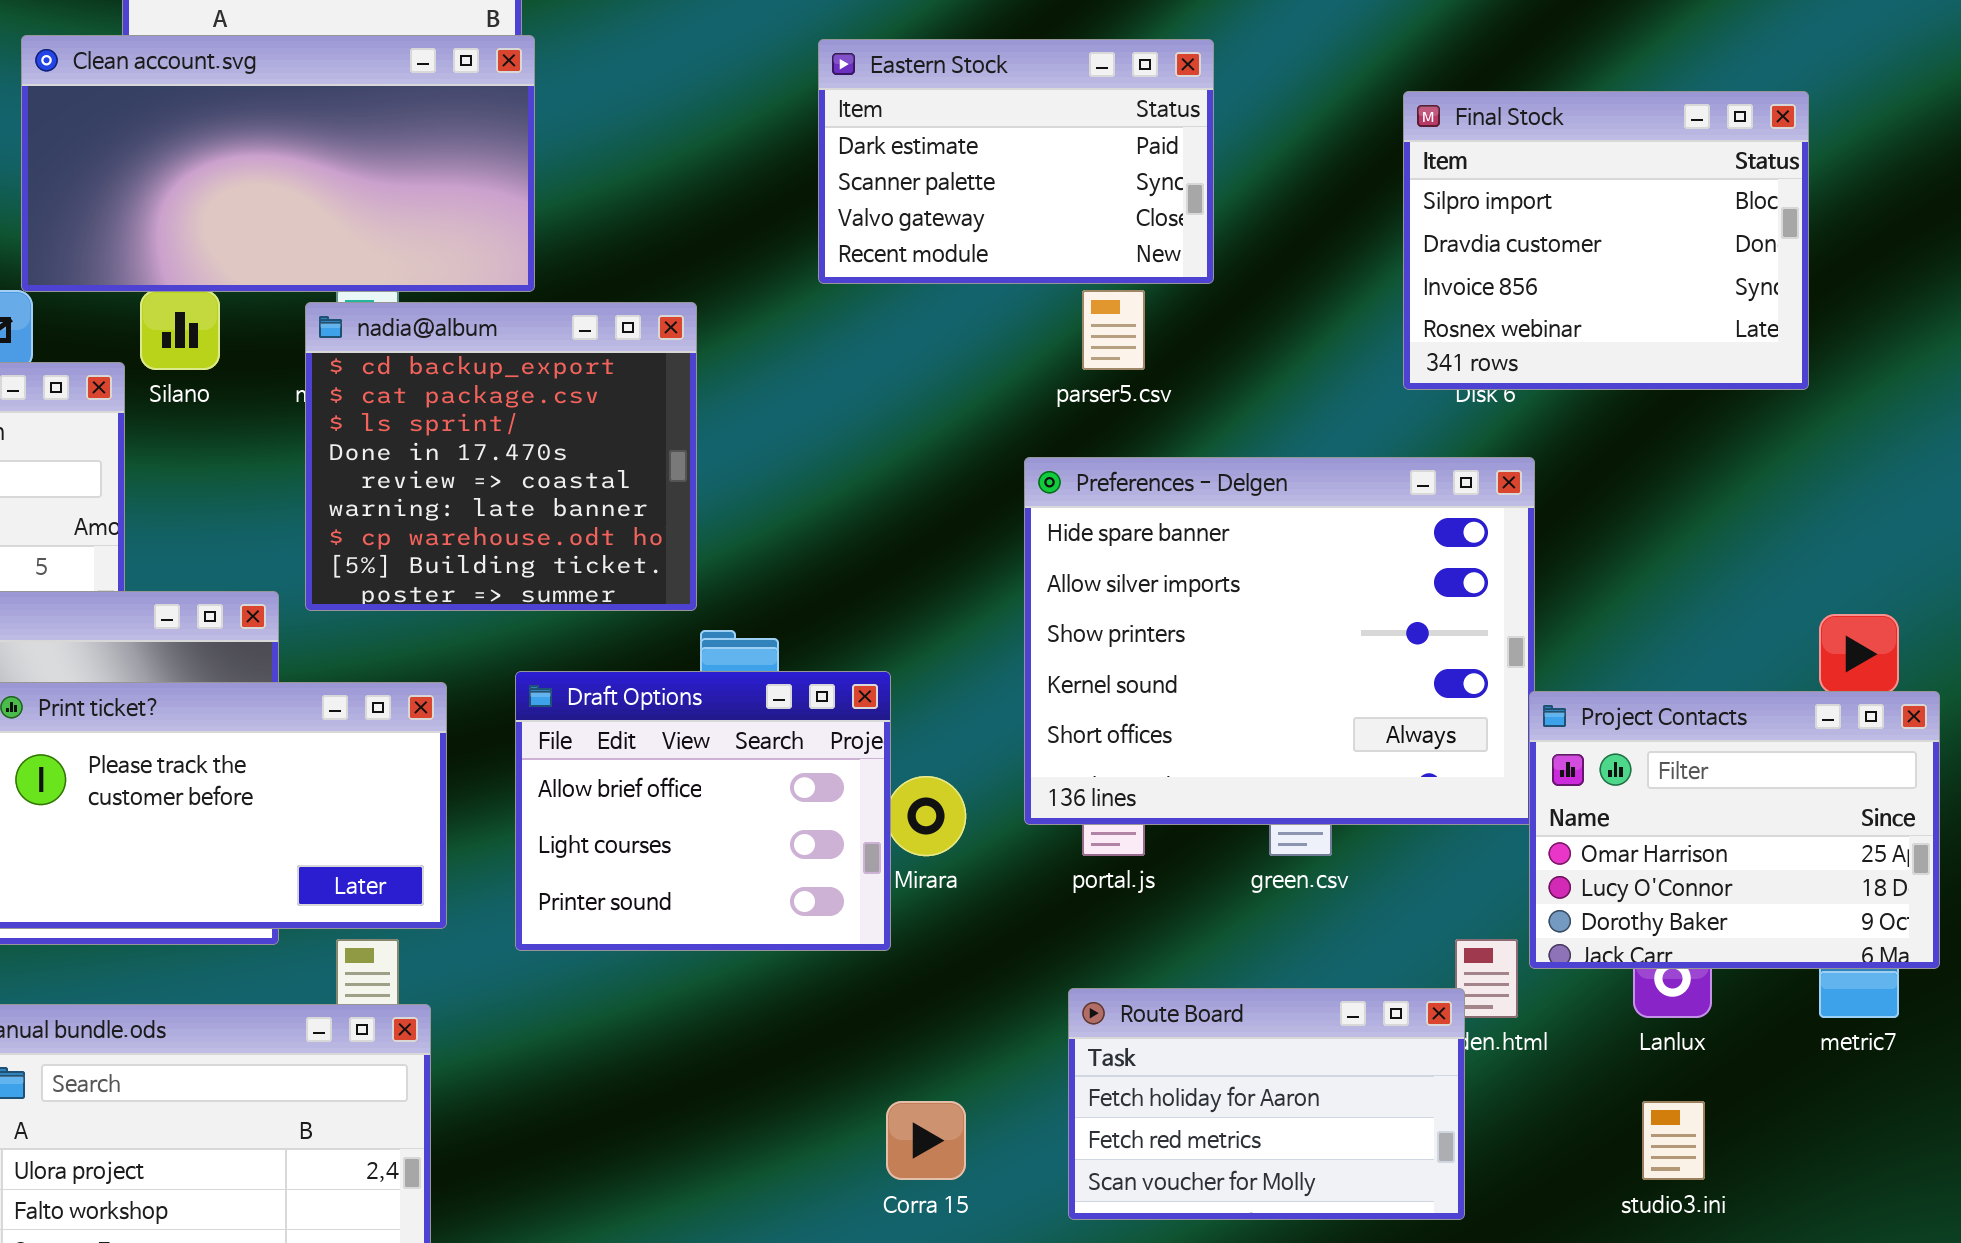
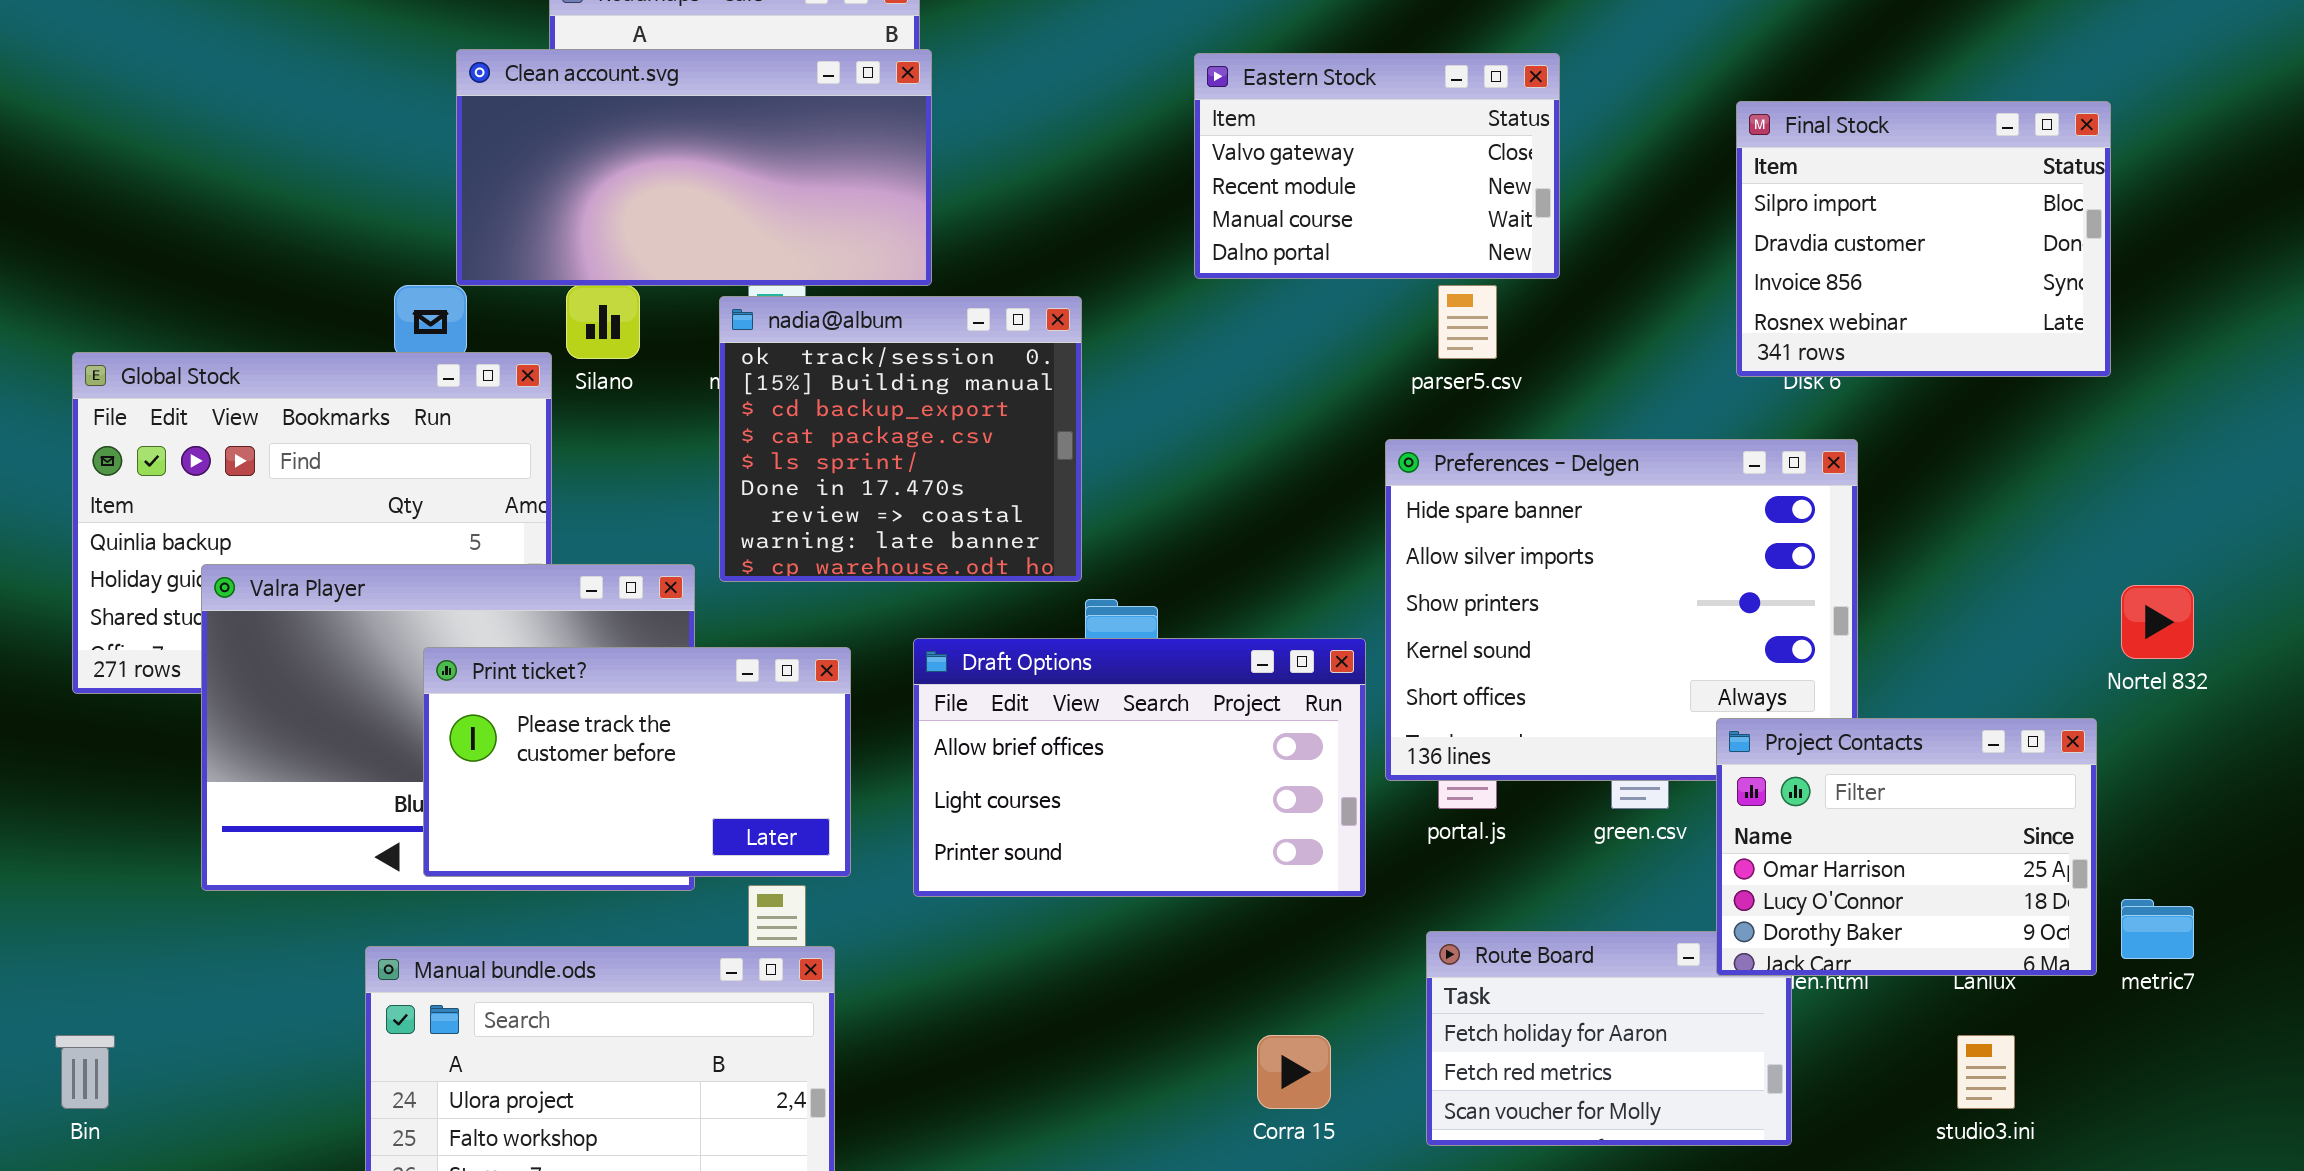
Eastern Stock: [818,39,1214,284] -> [1194,53,1560,279], scrolled down 2 rows
nadia@album: [305,302,697,611] -> [719,296,1082,582], scrolled up 2 rows
Draft Options: [515,671,891,951] -> [913,638,1366,897], resized
Project Contacts: [1529,691,1940,969] -> [1716,718,2097,976], moved

